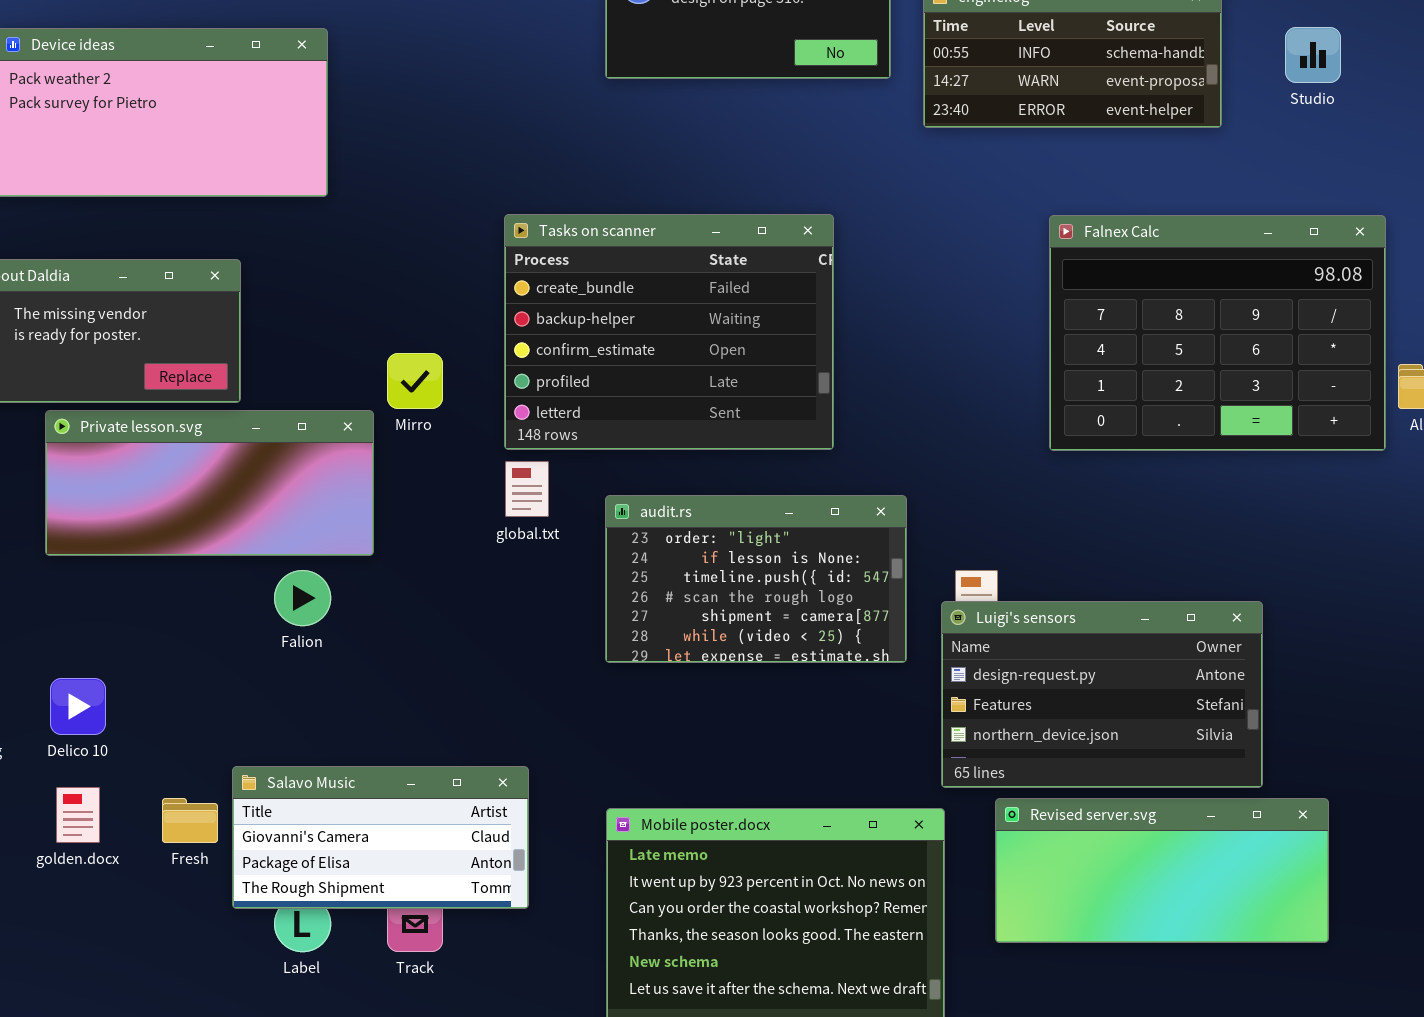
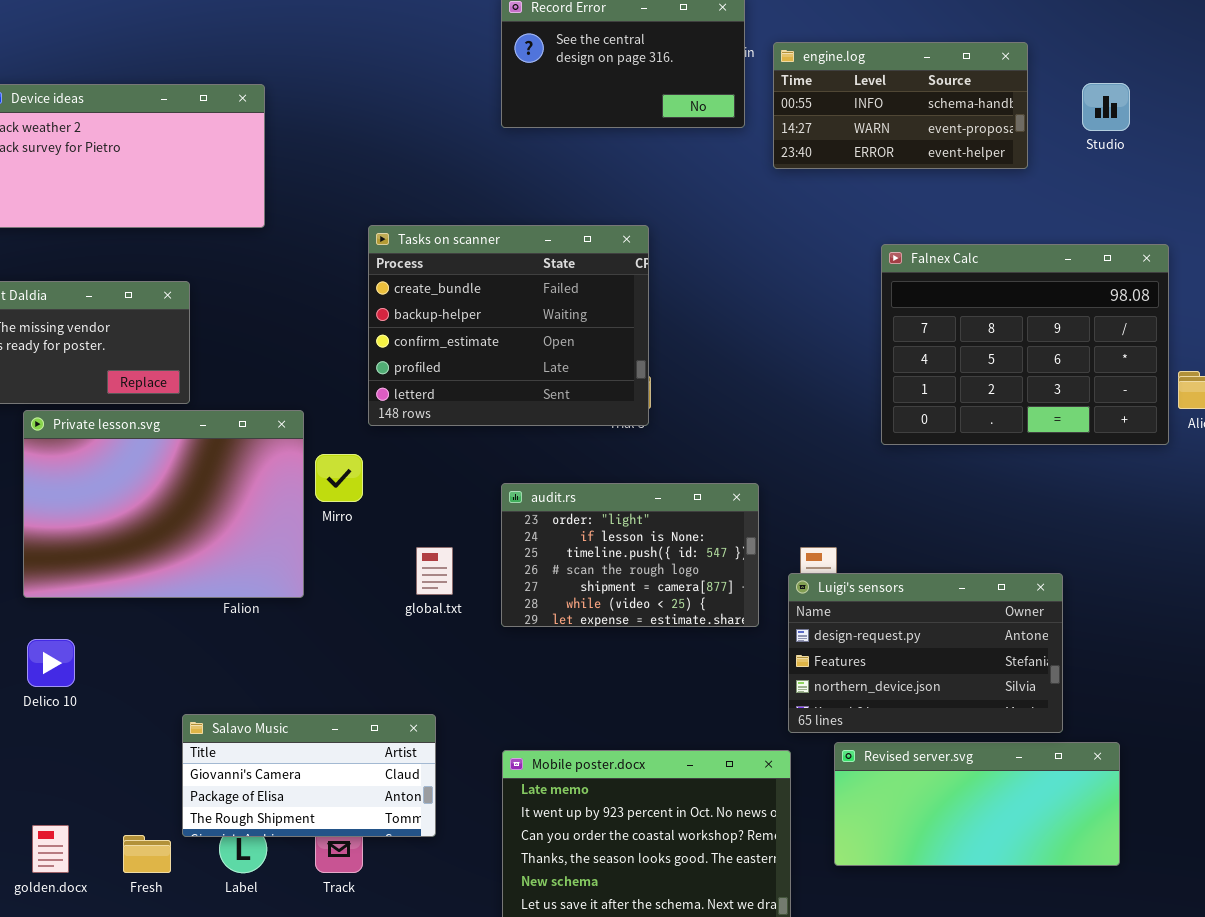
Tasks on scanner: [504,214,834,450] -> [368,225,649,426], moved
Mirro: [387,353,443,409] -> [315,454,363,502], moved
Private lesson.svg: [45,410,374,556] -> [23,410,304,598], resized
global.txt: [505,461,549,517] -> [416,547,453,595], moved
golden.docx: [56,787,100,843] -> [32,825,69,873], moved
Fresh: [162,798,218,843] -> [123,835,171,873], moved

